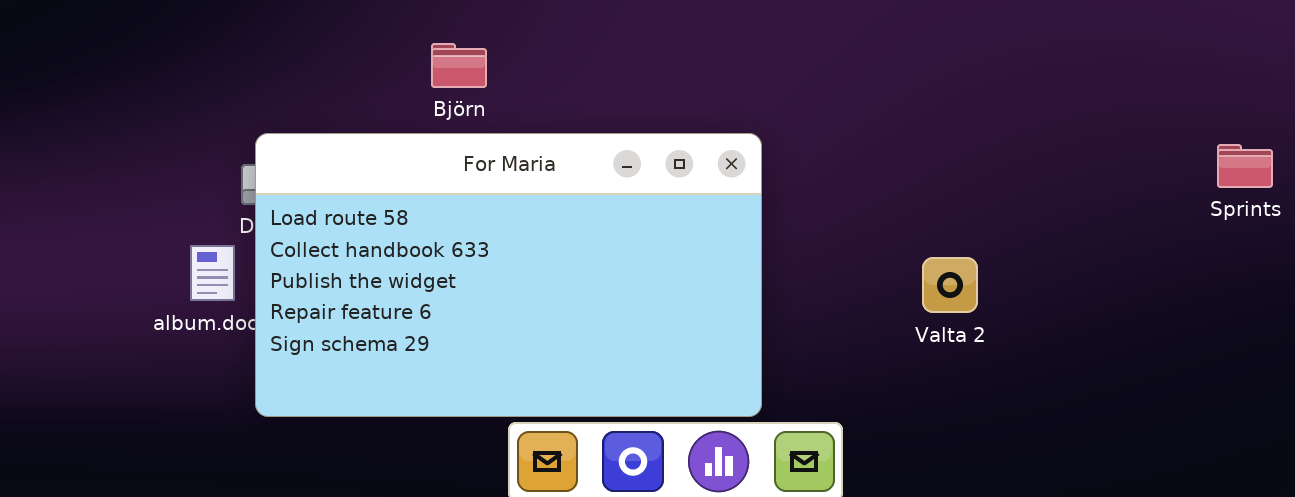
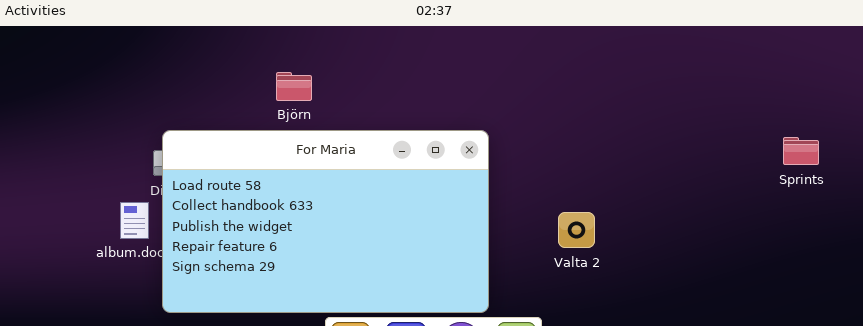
Valta 2: [922,257,978,313] -> [558,212,595,248], moved

